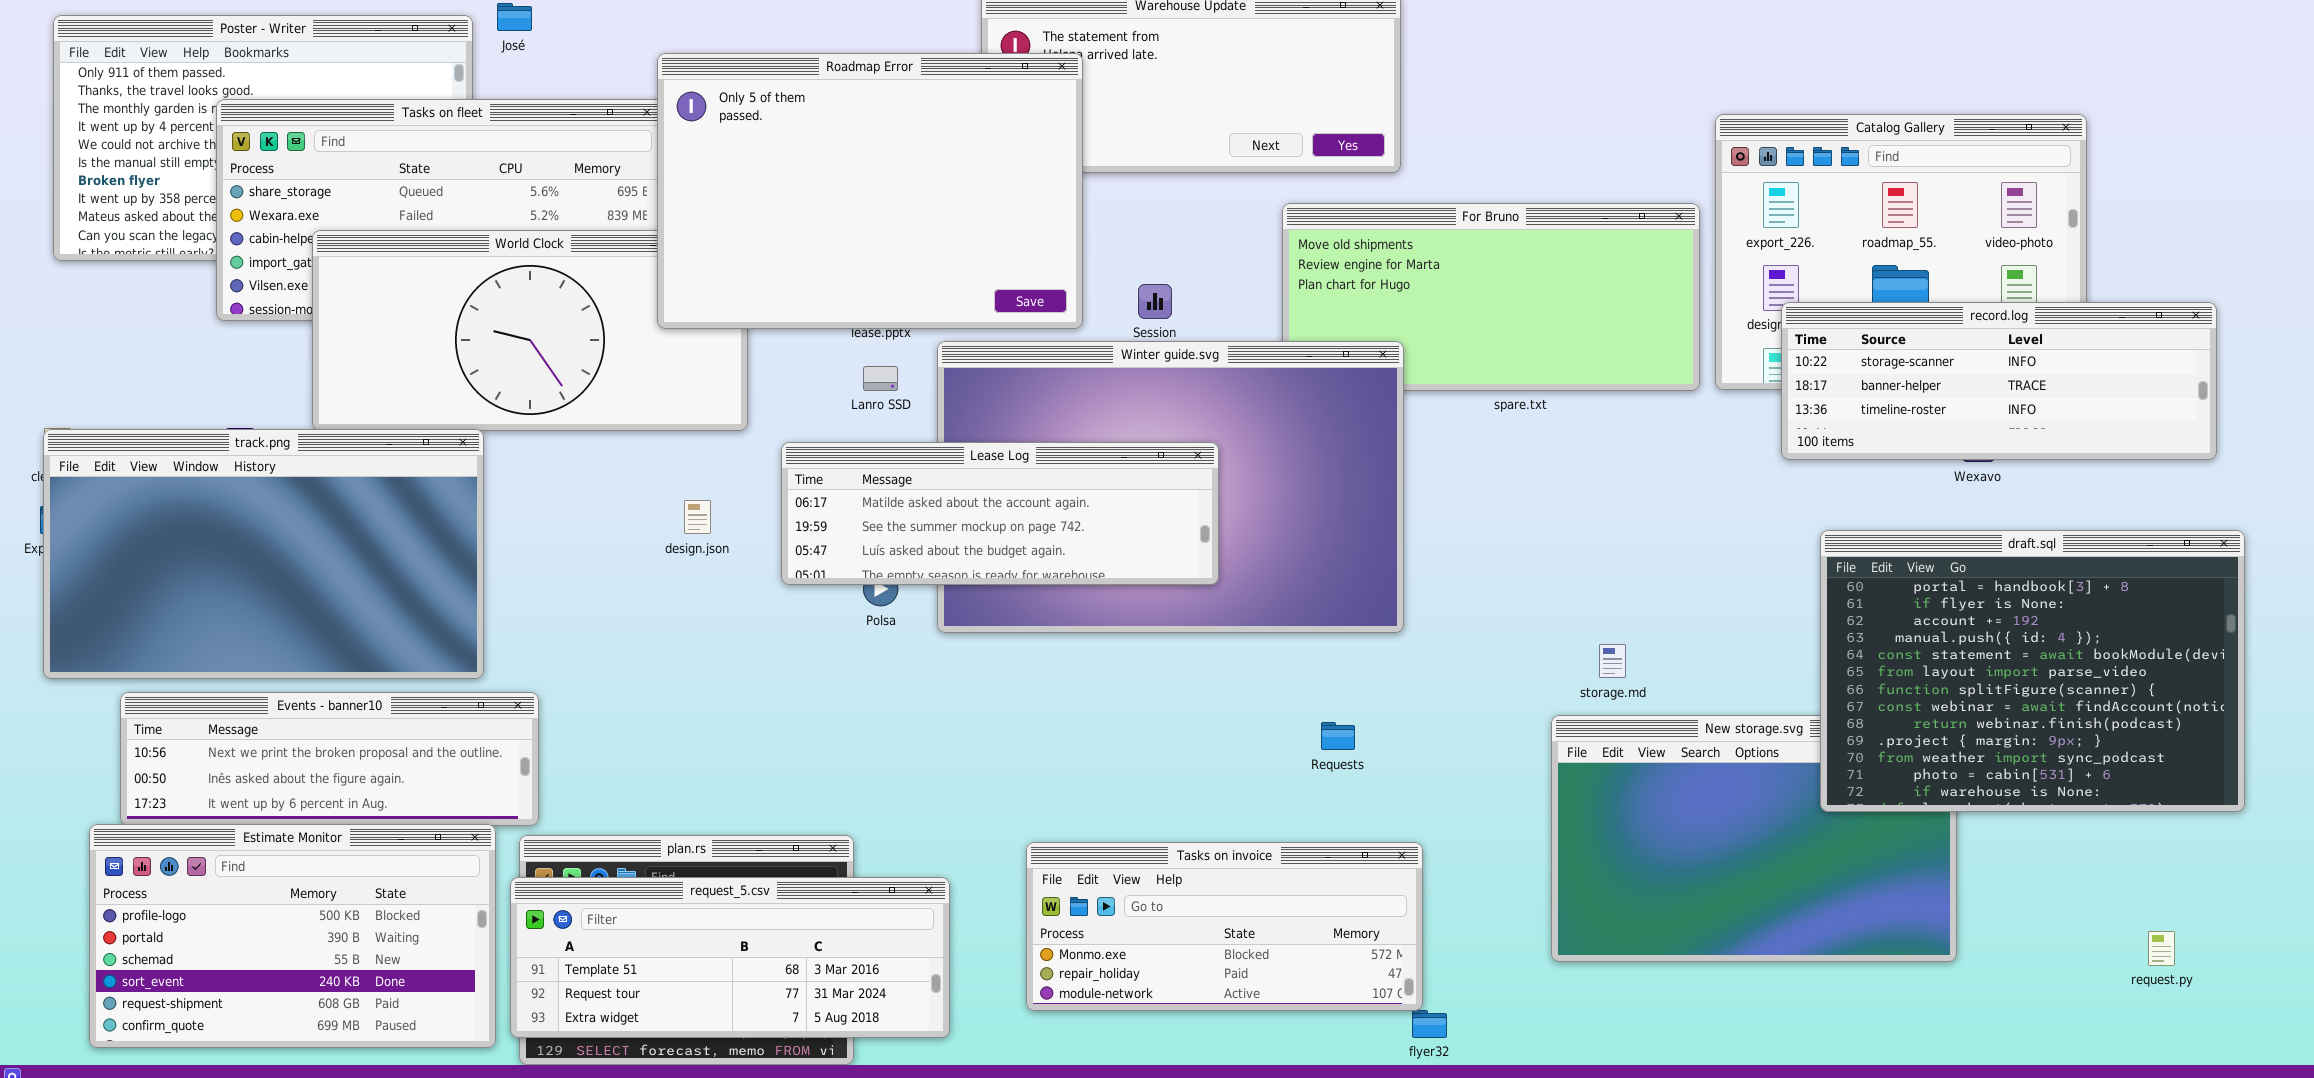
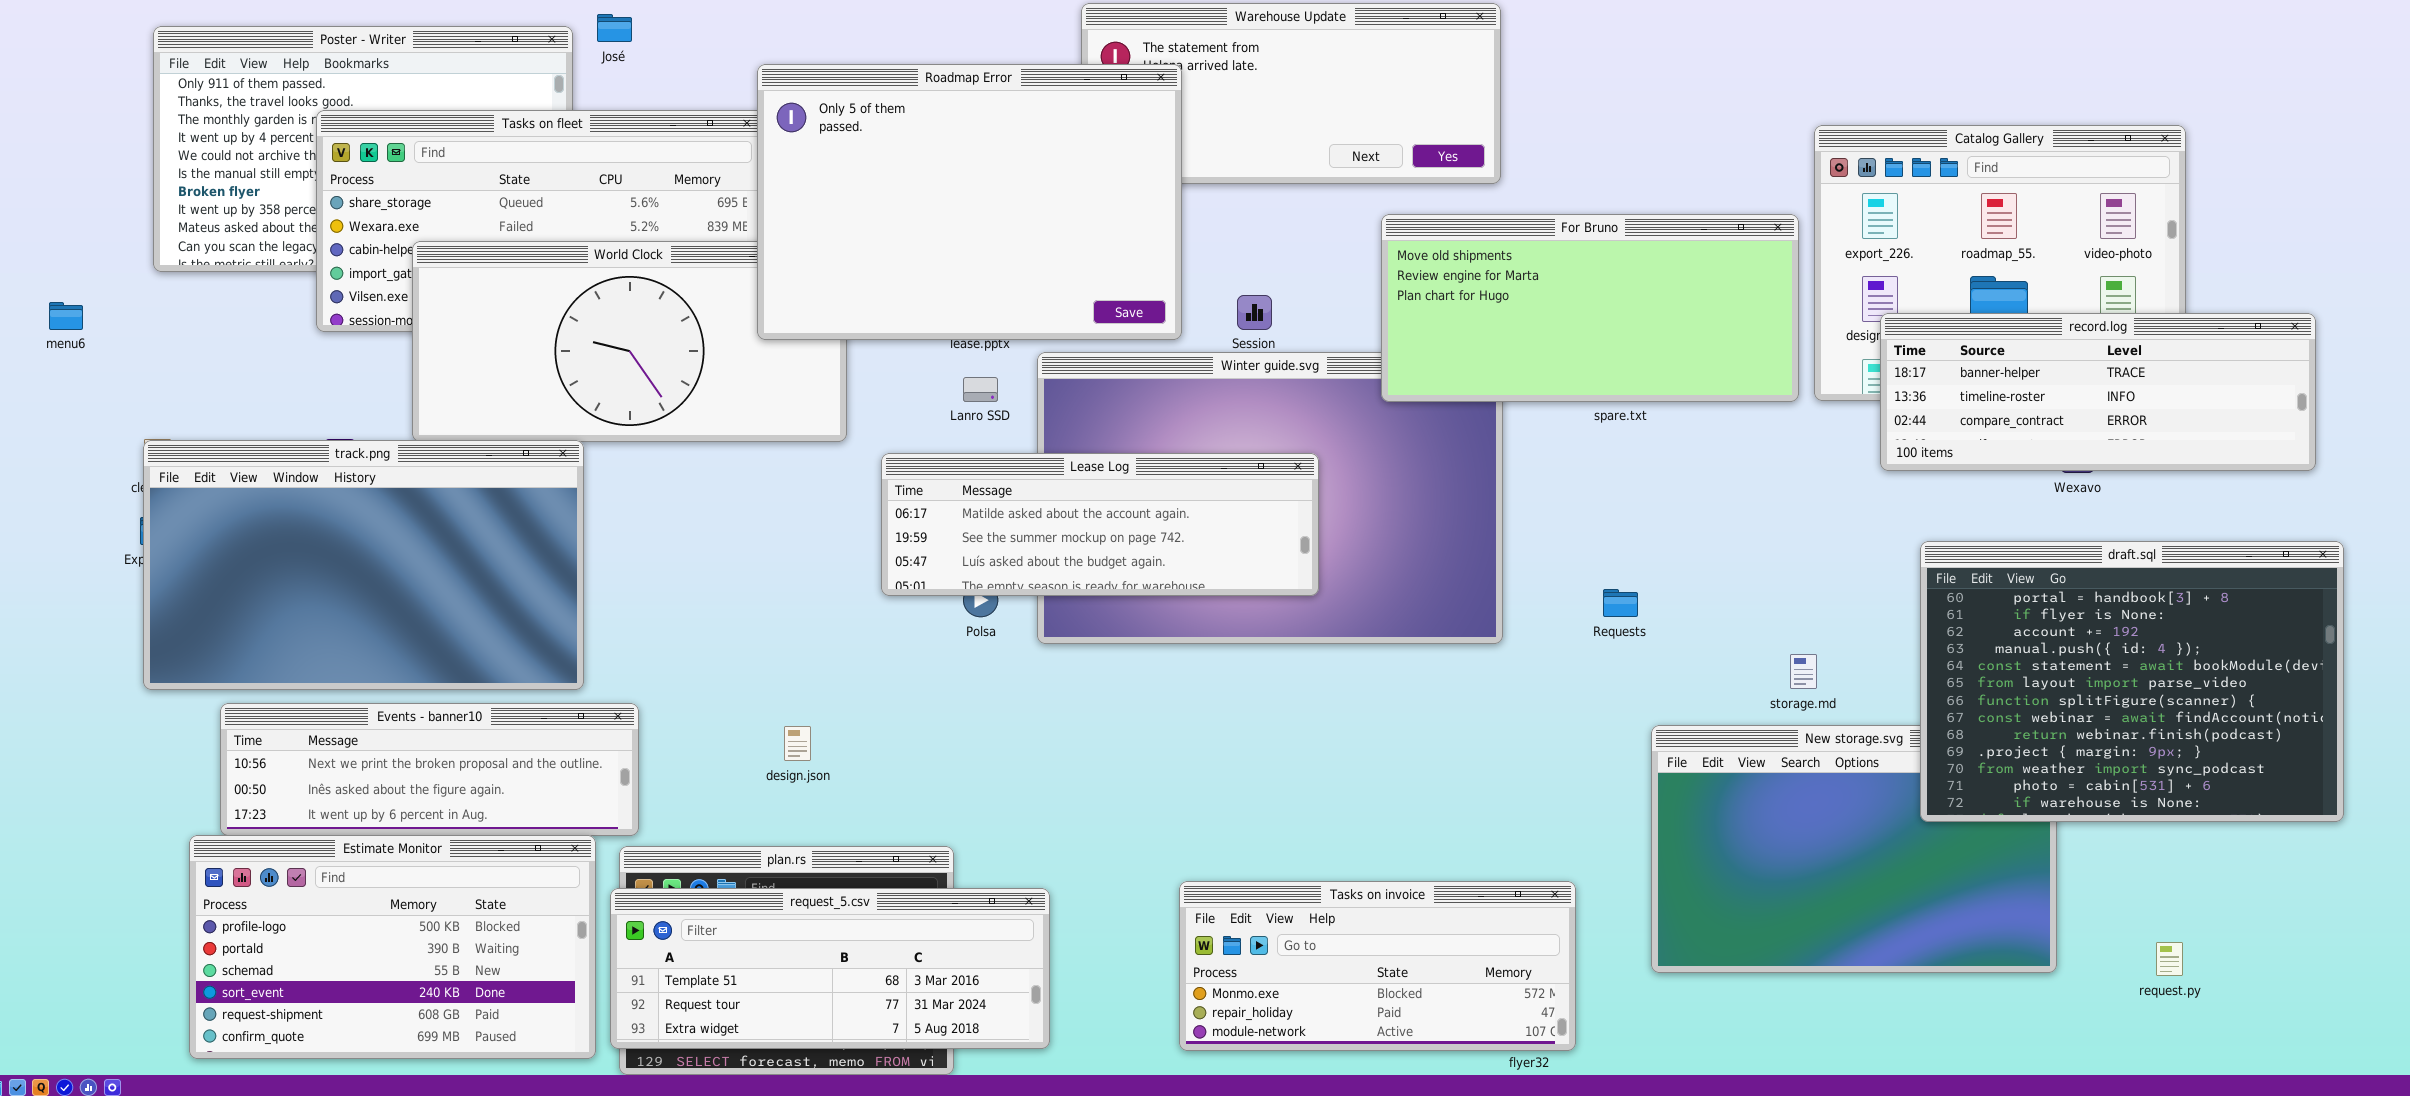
For Bruno: [1282,203,1700,391] -> [1381,214,1799,402], raised
record.log: [1781,302,2217,460] -> [1880,313,2316,471], scrolled down 1 row
design.json: [684,500,711,534] -> [784,726,811,761], moved
storage.md: [1599,644,1626,678] -> [1790,654,1817,689], moved
Requests: [1321,722,1355,750] -> [1603,589,1638,617], moved
Tasks on invoice: [1026,842,1423,1011] -> [1179,881,1576,1051], moved
request.py: [2148,931,2175,966] -> [2156,942,2183,976], moved

